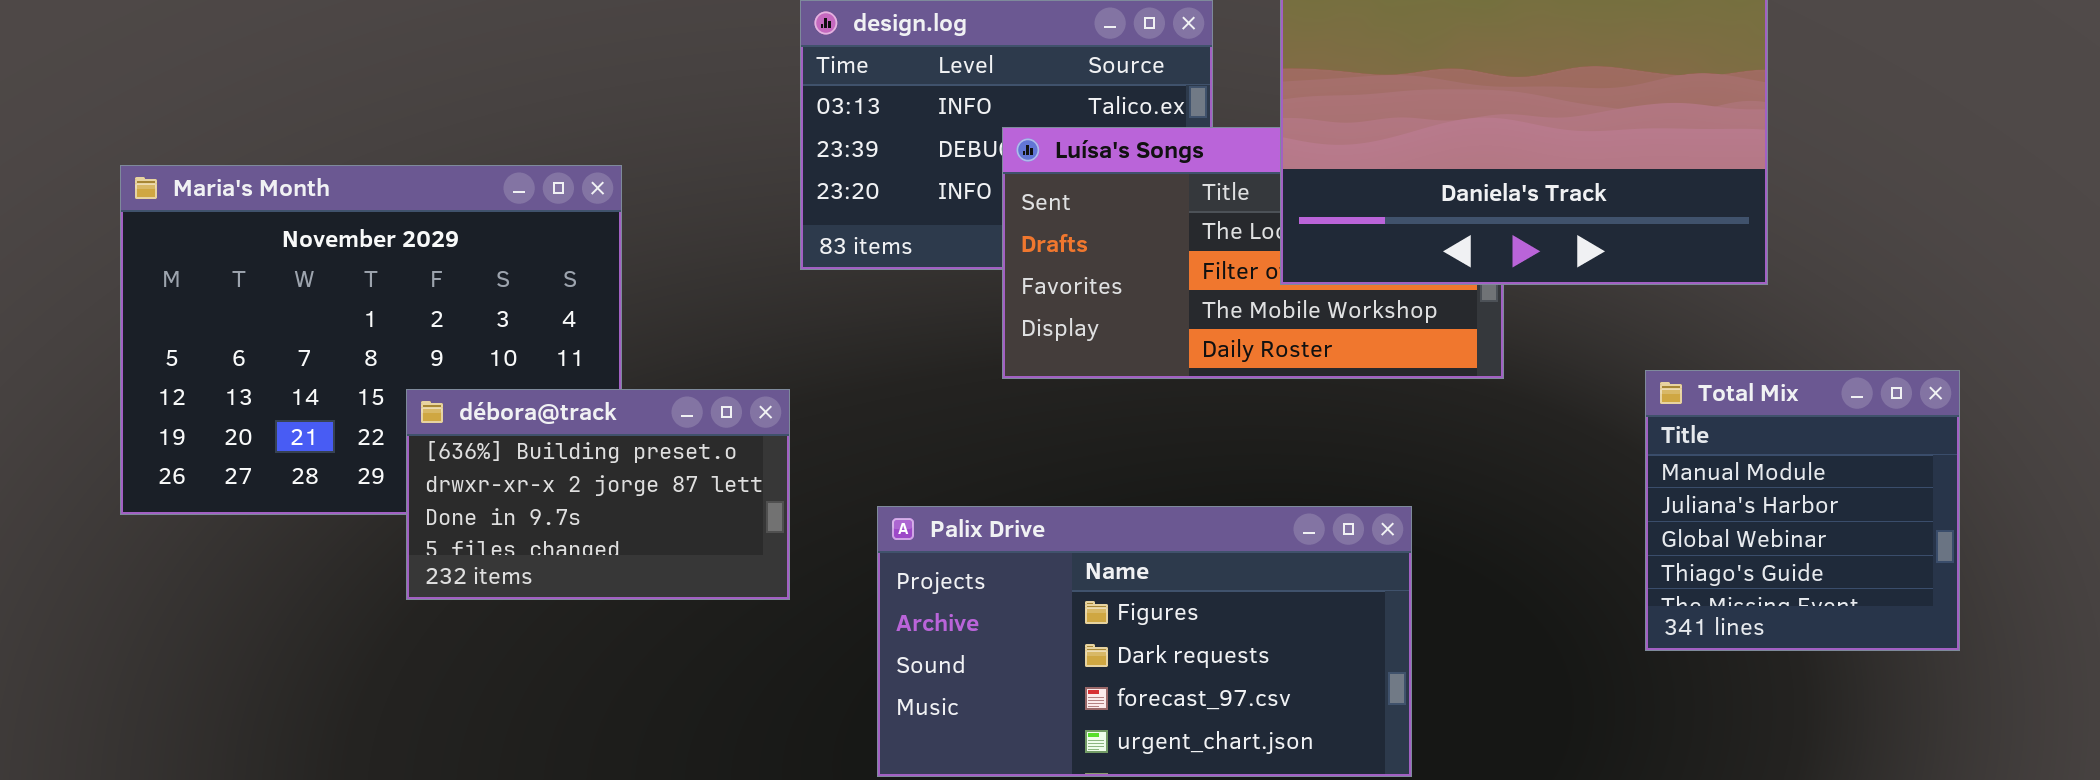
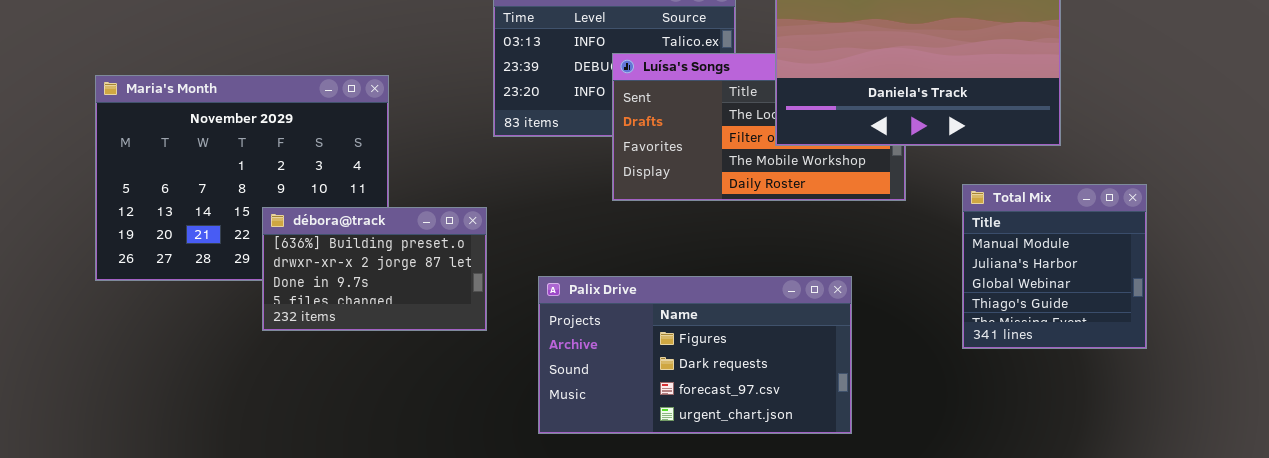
Total Mix: [1645,370,1960,651] -> [962,184,1147,349], moved

